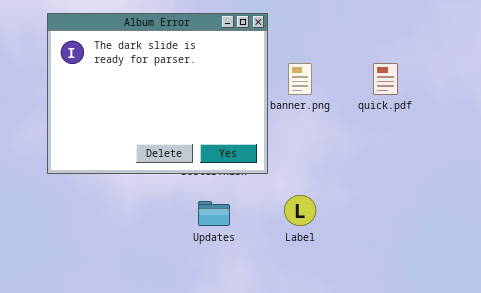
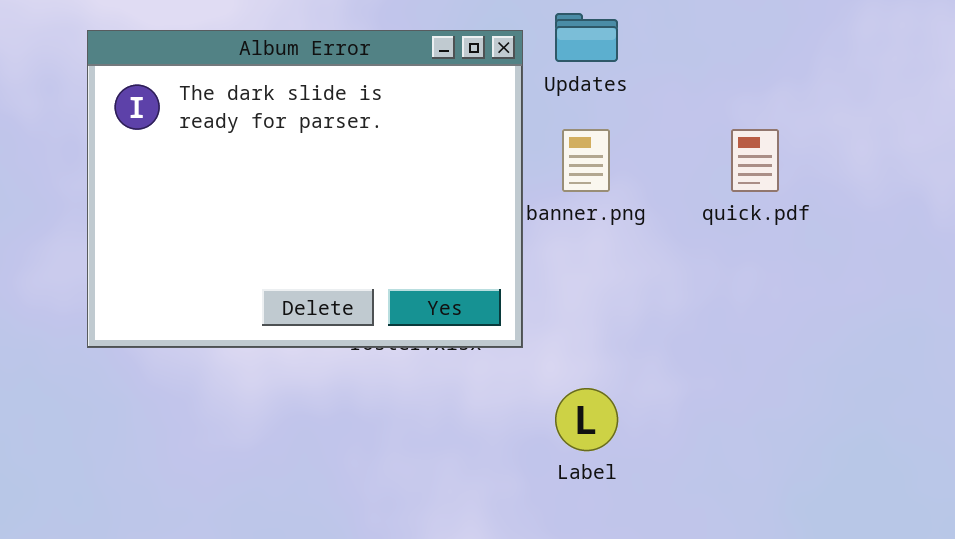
Updates: [198,201,230,226] -> [555,13,618,62], moved

